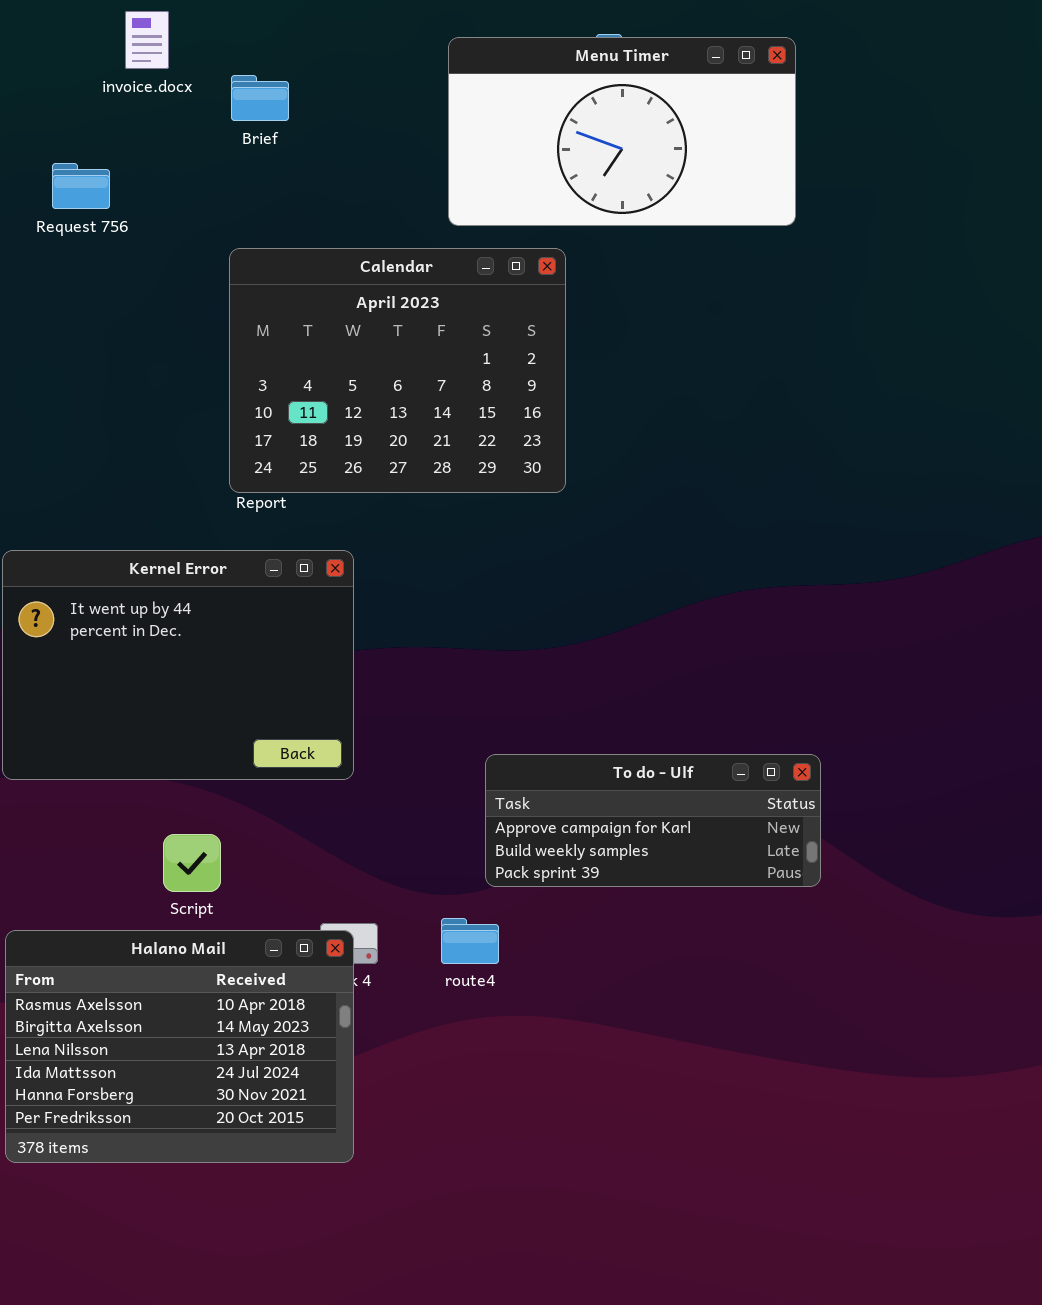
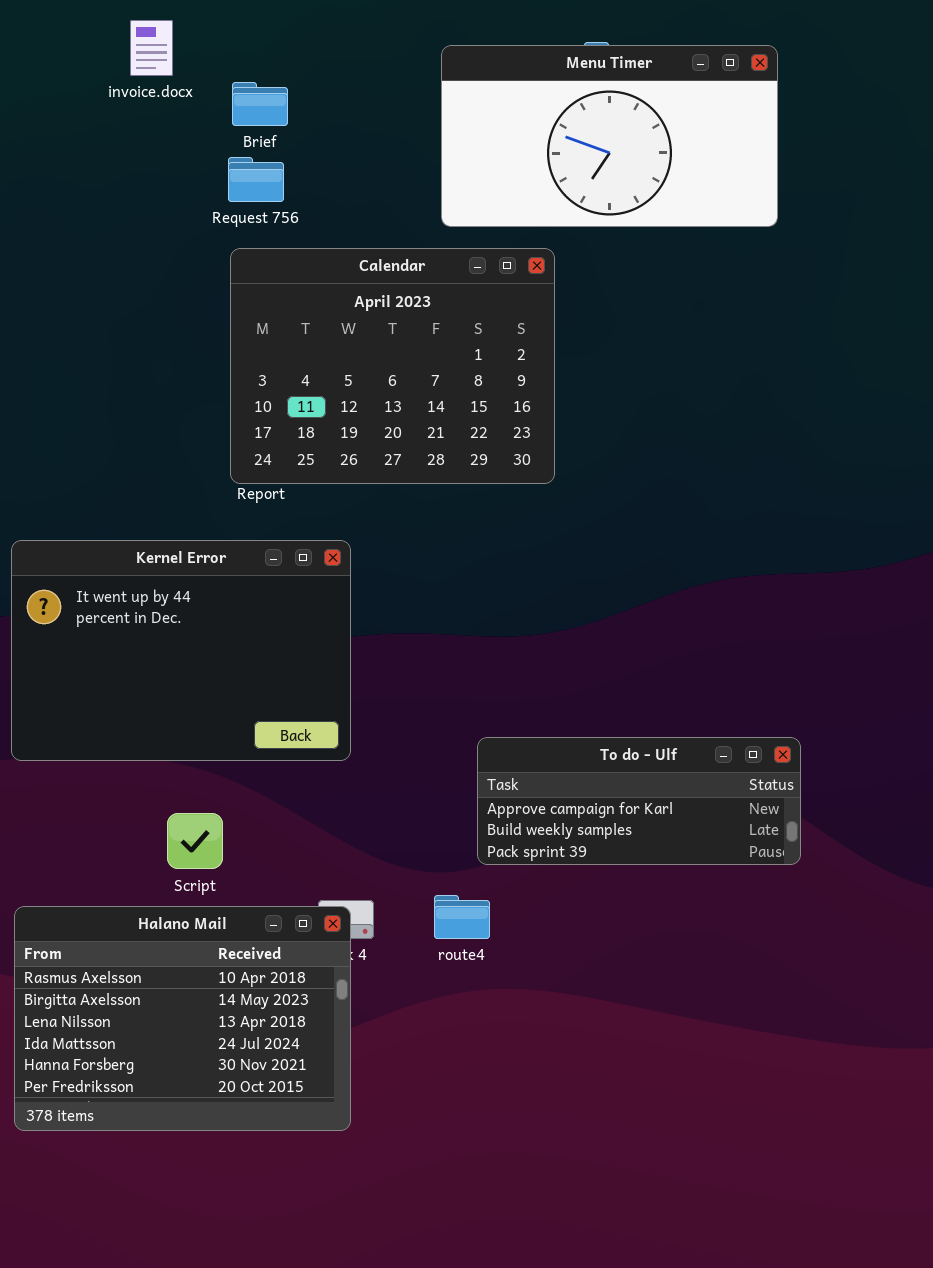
Request 756: [52,163,110,209] -> [228,157,284,202], moved

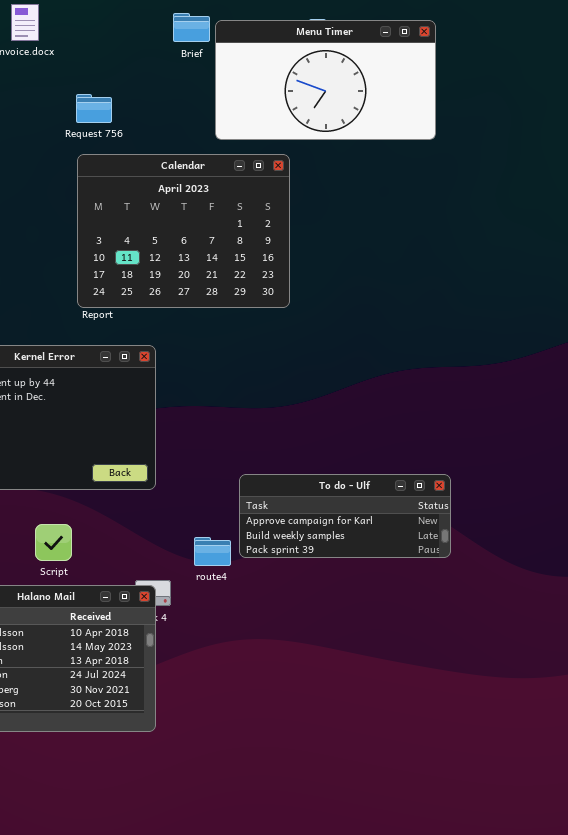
Brief: [232,82,288,126] -> [173,13,210,42], moved
route4: [434,895,490,939] -> [194,537,231,566], moved

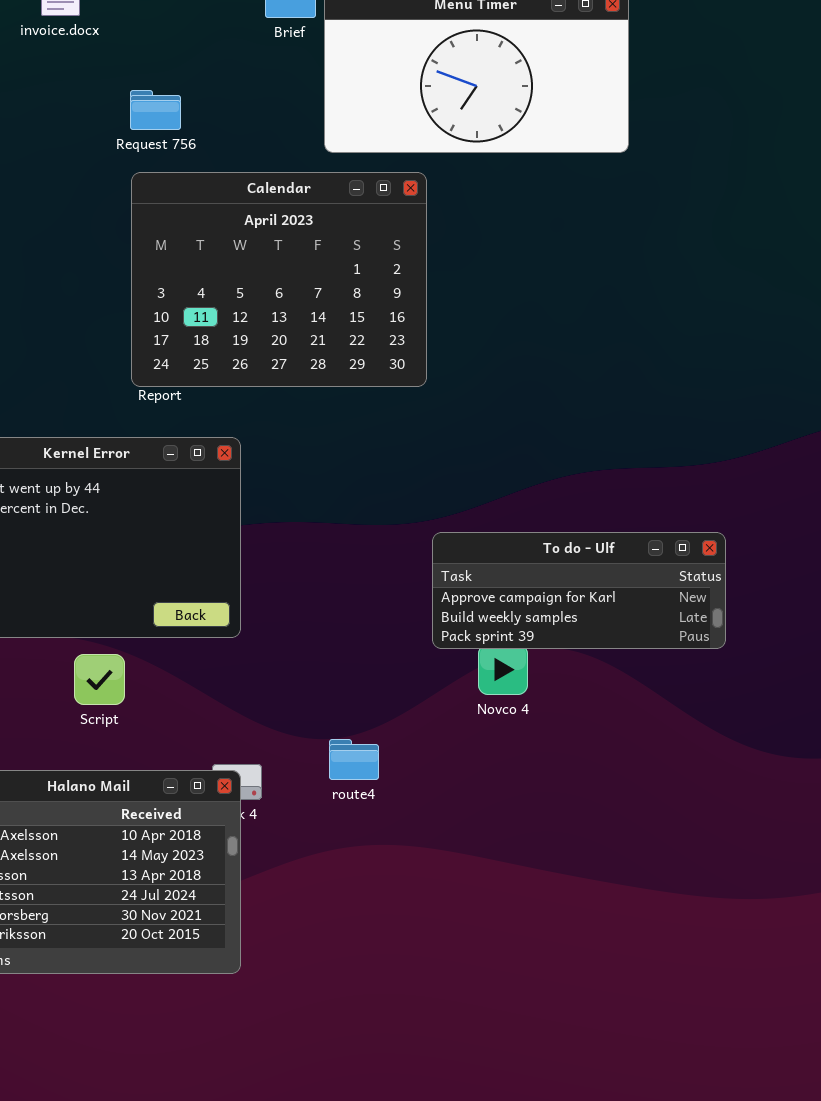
To do - Ulf: [239,474,451,558] -> [432,532,726,649], moved
Script: [35,524,72,561] -> [74,654,125,705], moved
route4: [194,537,231,566] -> [329,739,379,780], moved

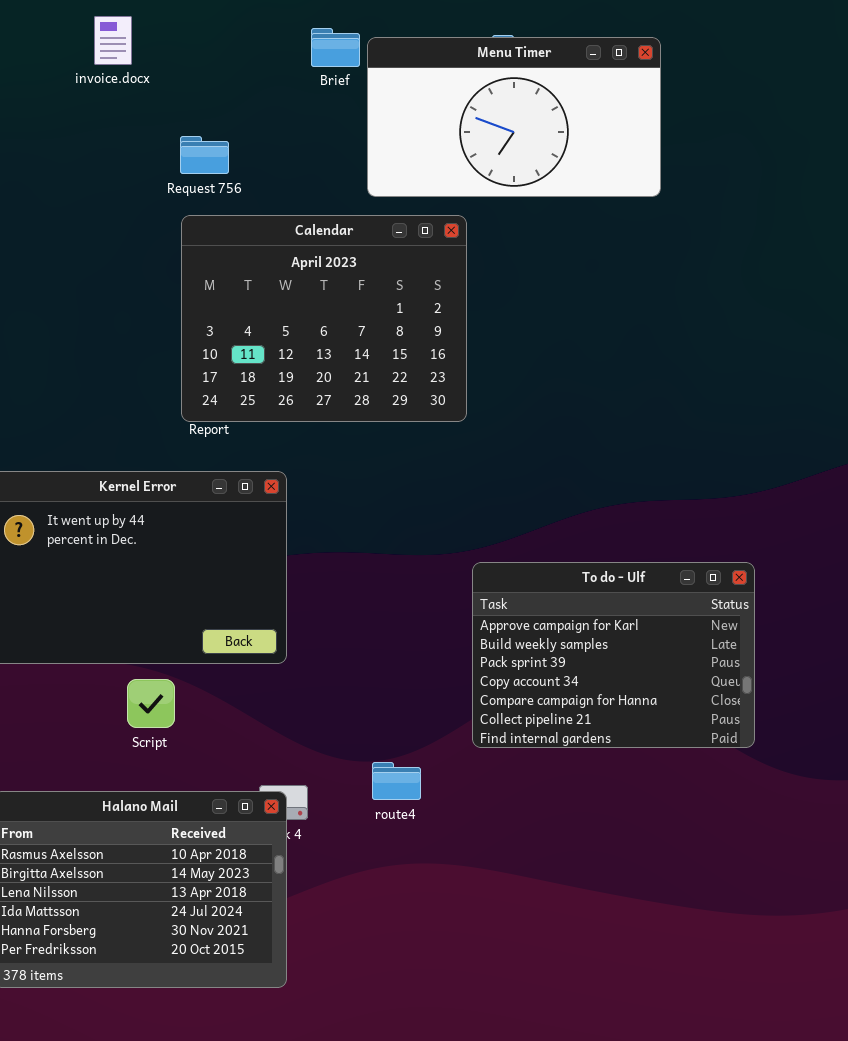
To do - Ulf: [432,532,726,649] -> [472,562,755,748], resized

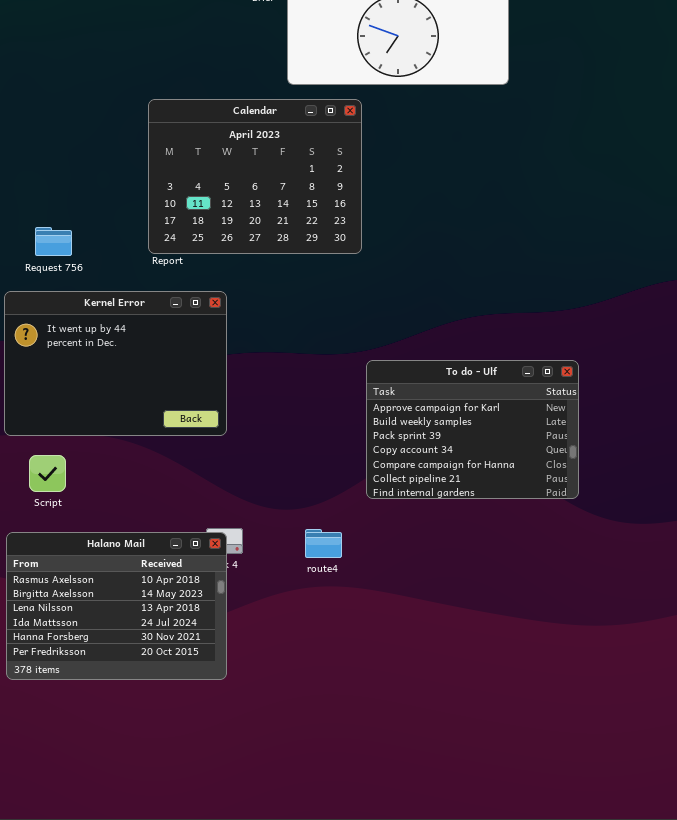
Request 756: [180,136,229,174] -> [35,227,72,256], moved
Script: [127,679,175,728] -> [29,455,66,492], moved
route4: [372,762,421,800] -> [305,529,342,558], moved

